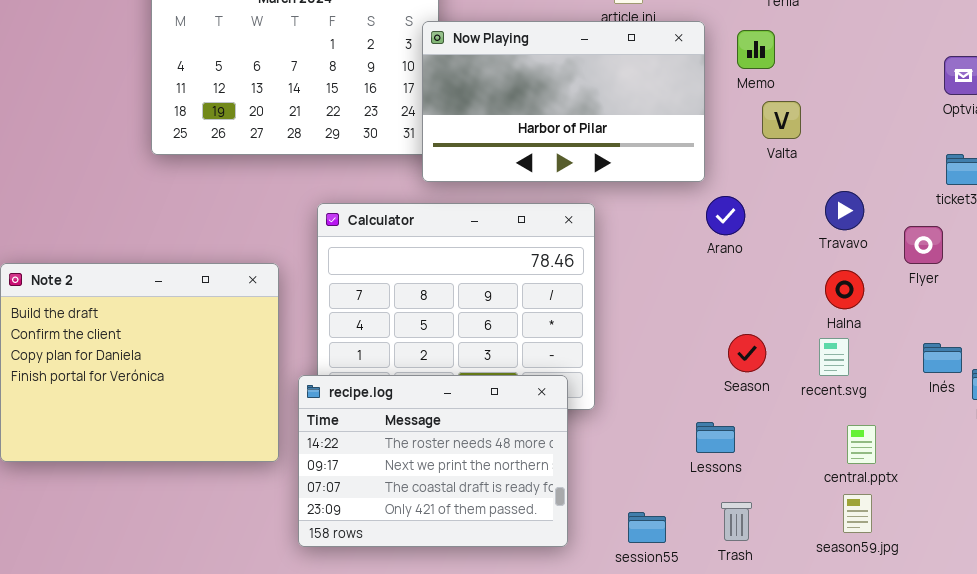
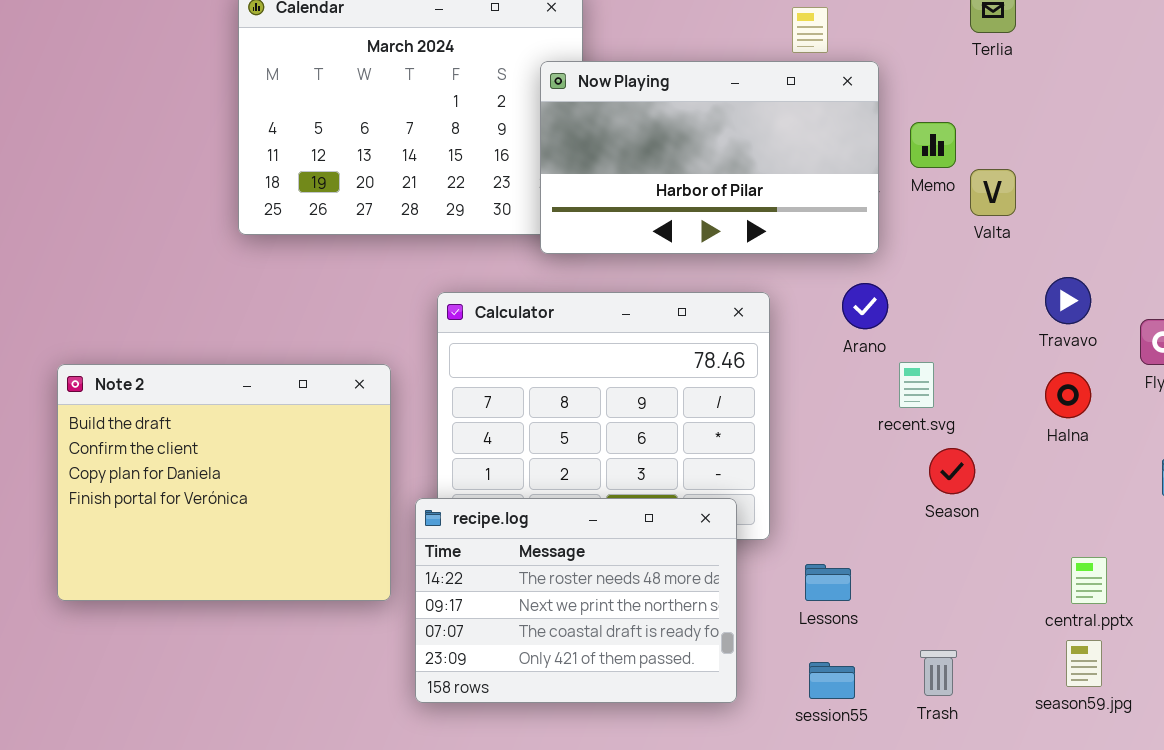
Now Playing: [422,21,705,182] -> [540,61,879,254], moved
Memo: [737,30,775,69] -> [910,122,956,168], moved
Arano: [706,196,745,235] -> [842,283,888,329], moved
recent.svg: [819,338,849,376] -> [899,362,934,408], moved
Lessons: [696,422,735,453] -> [805,564,851,601], moved

